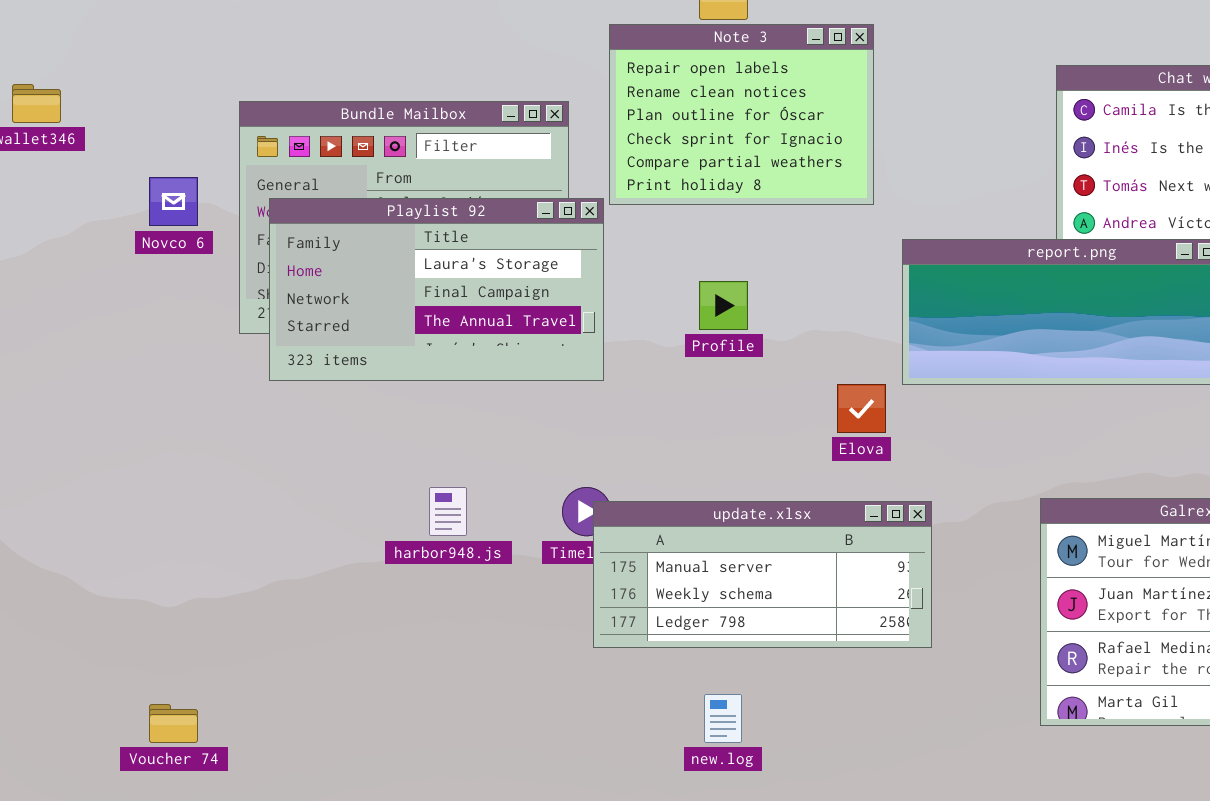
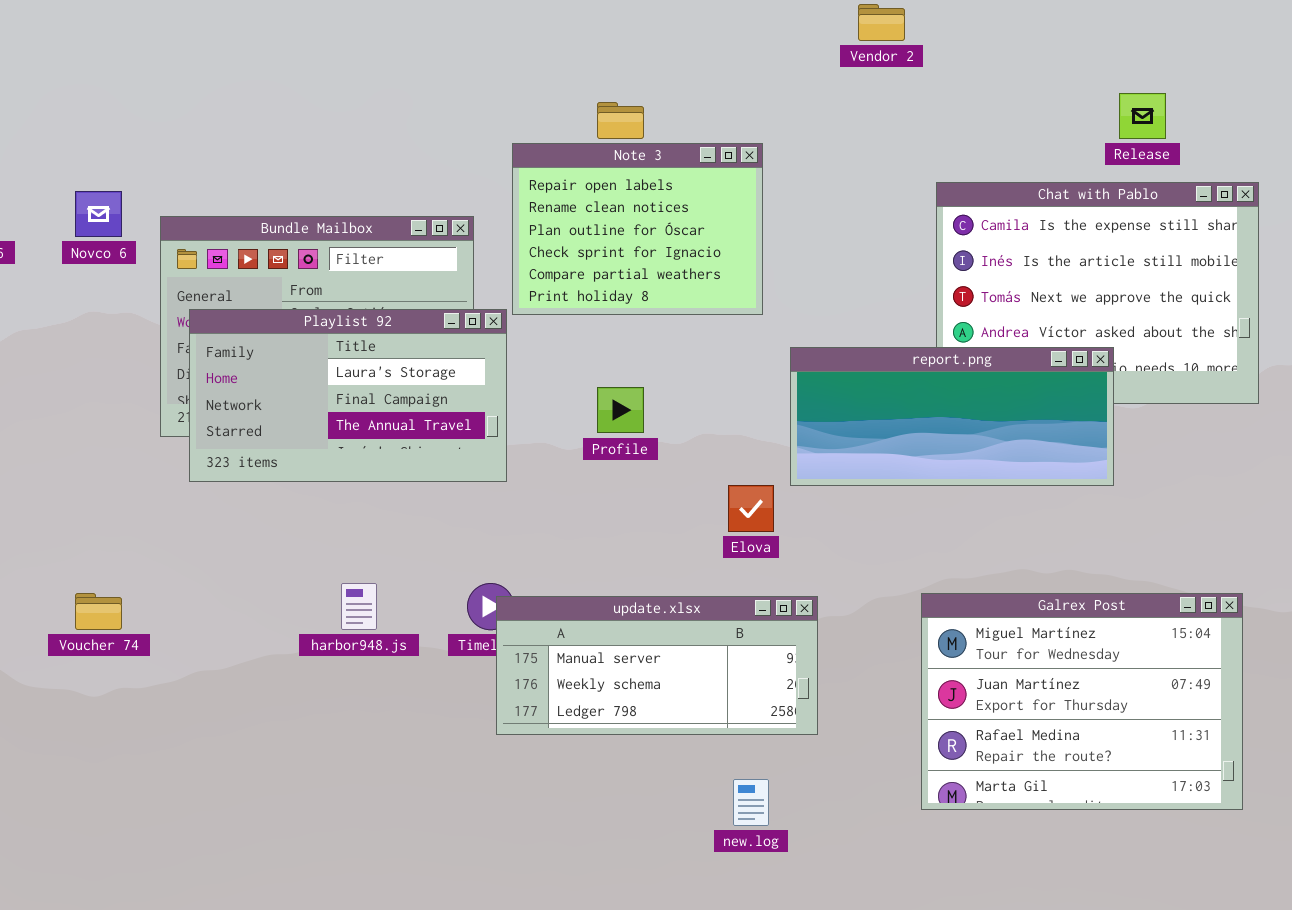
Novco 6: [149,177,198,226] -> [75,191,122,237], moved
new.log: [704,694,742,743] -> [733,779,769,826], moved
Voucher 74: [149,704,198,743] -> [75,593,122,630], moved

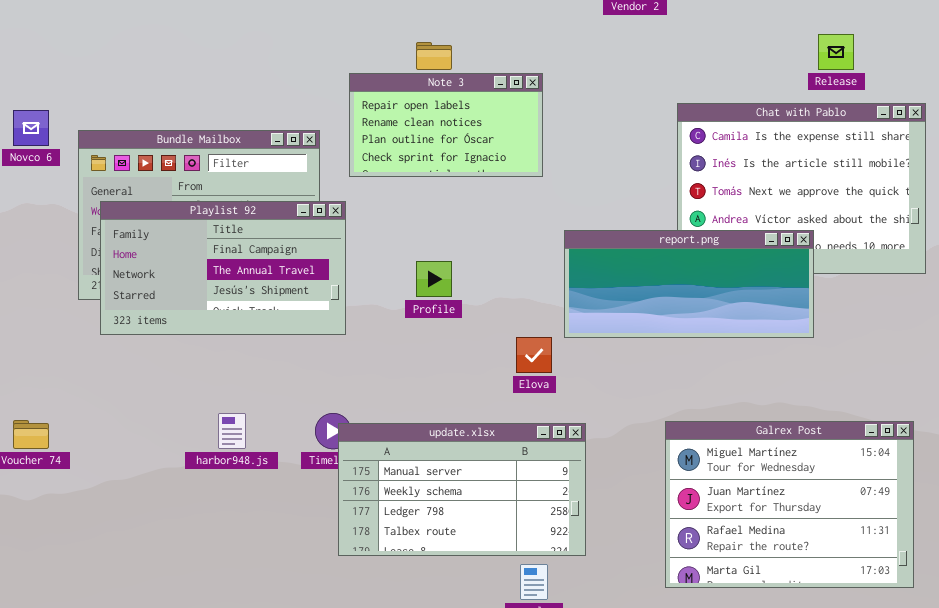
Note 3: [512,143,763,315] -> [349,73,543,177], resized
Playlist 92: [189,309,507,482] -> [100,201,346,335], scrolled down 1 row
update.xlsx: [496,596,818,735] -> [338,423,586,556], resized

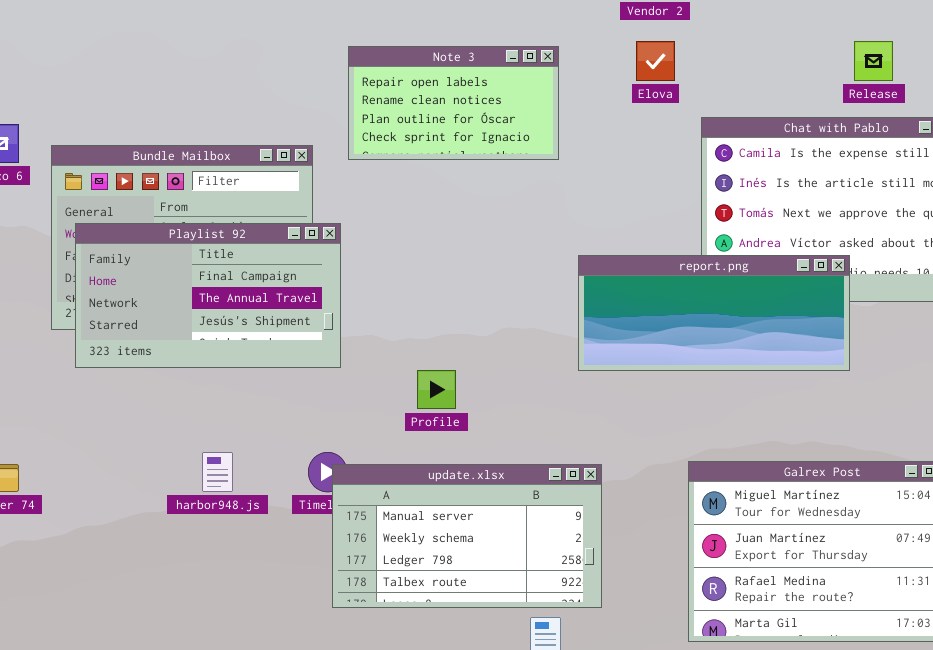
Note 3: [349,73,543,177] -> [348,46,559,160], moved
Profile: [416,261,452,297] -> [417,370,456,409], moved
Elova: [516,337,552,373] -> [636,41,675,81], moved

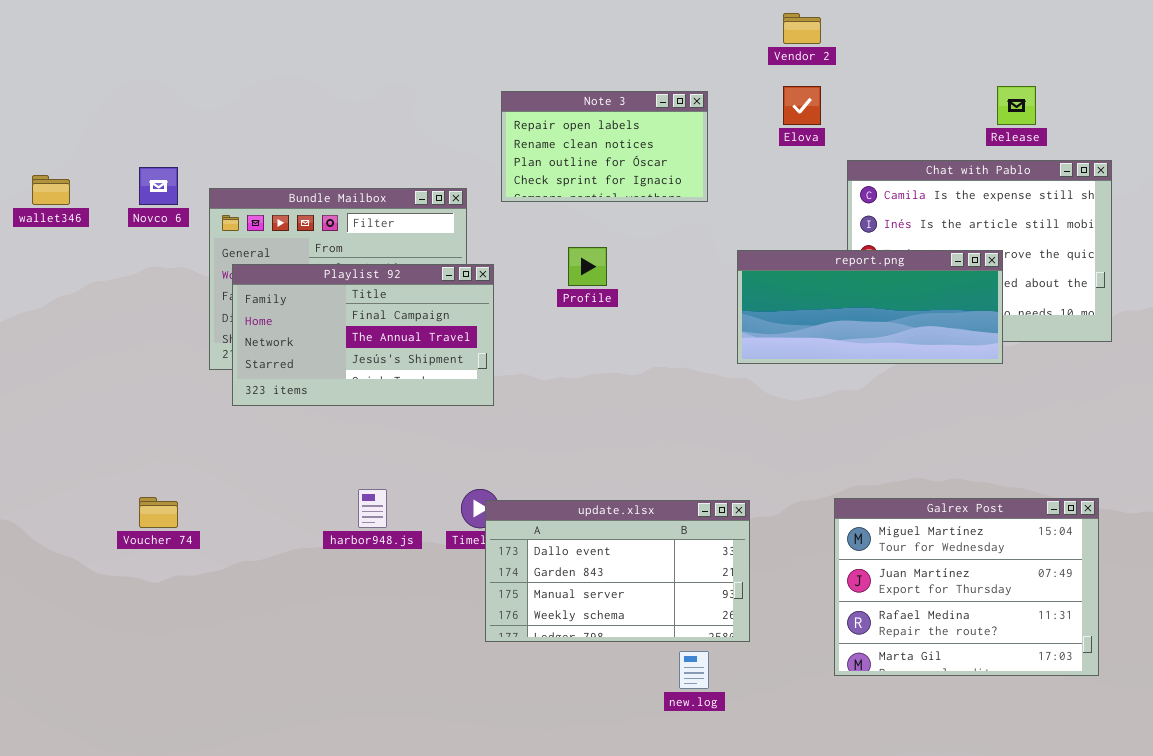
report.png: [578,255,850,371] -> [737,250,1003,364], moved
Profile: [417,370,456,409] -> [568,247,607,286], moved
update.xlsx: [332,464,602,608] -> [485,500,750,642], scrolled up 2 rows

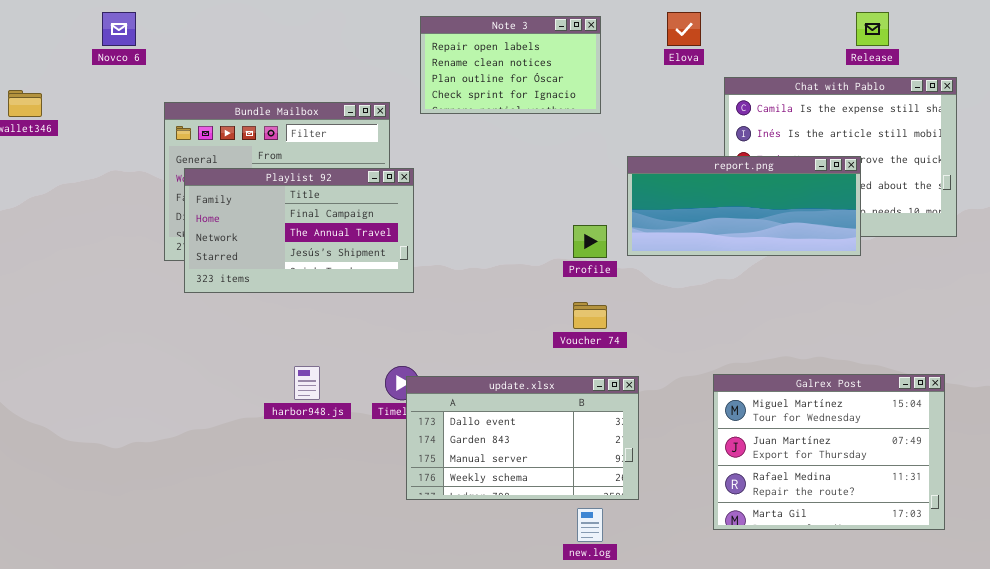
Novco 6: [139,167,178,205] -> [102,12,136,46], moved
Profile: [568,247,607,286] -> [573,225,607,258], moved
Voucher 74: [139,497,178,528] -> [573,302,607,329], moved

